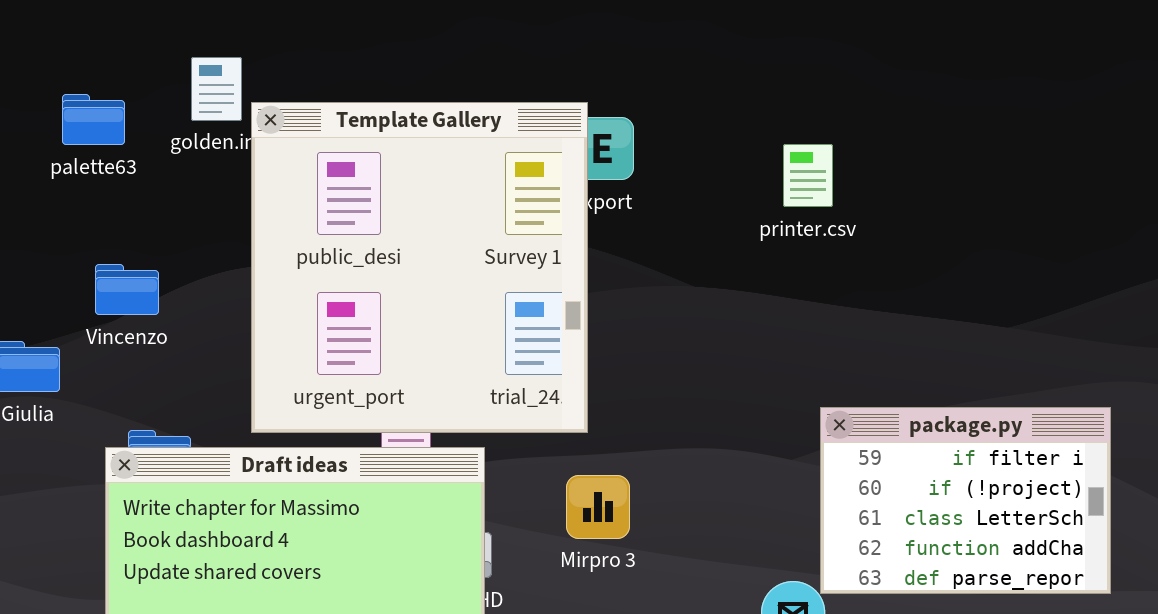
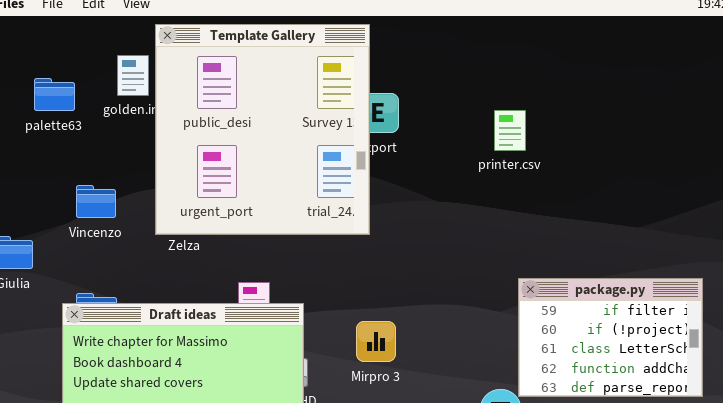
Template Gallery: [251,102,588,433] -> [155,24,370,235], moved
Vincenzo: [95,264,159,315] -> [76,185,116,218], moved

